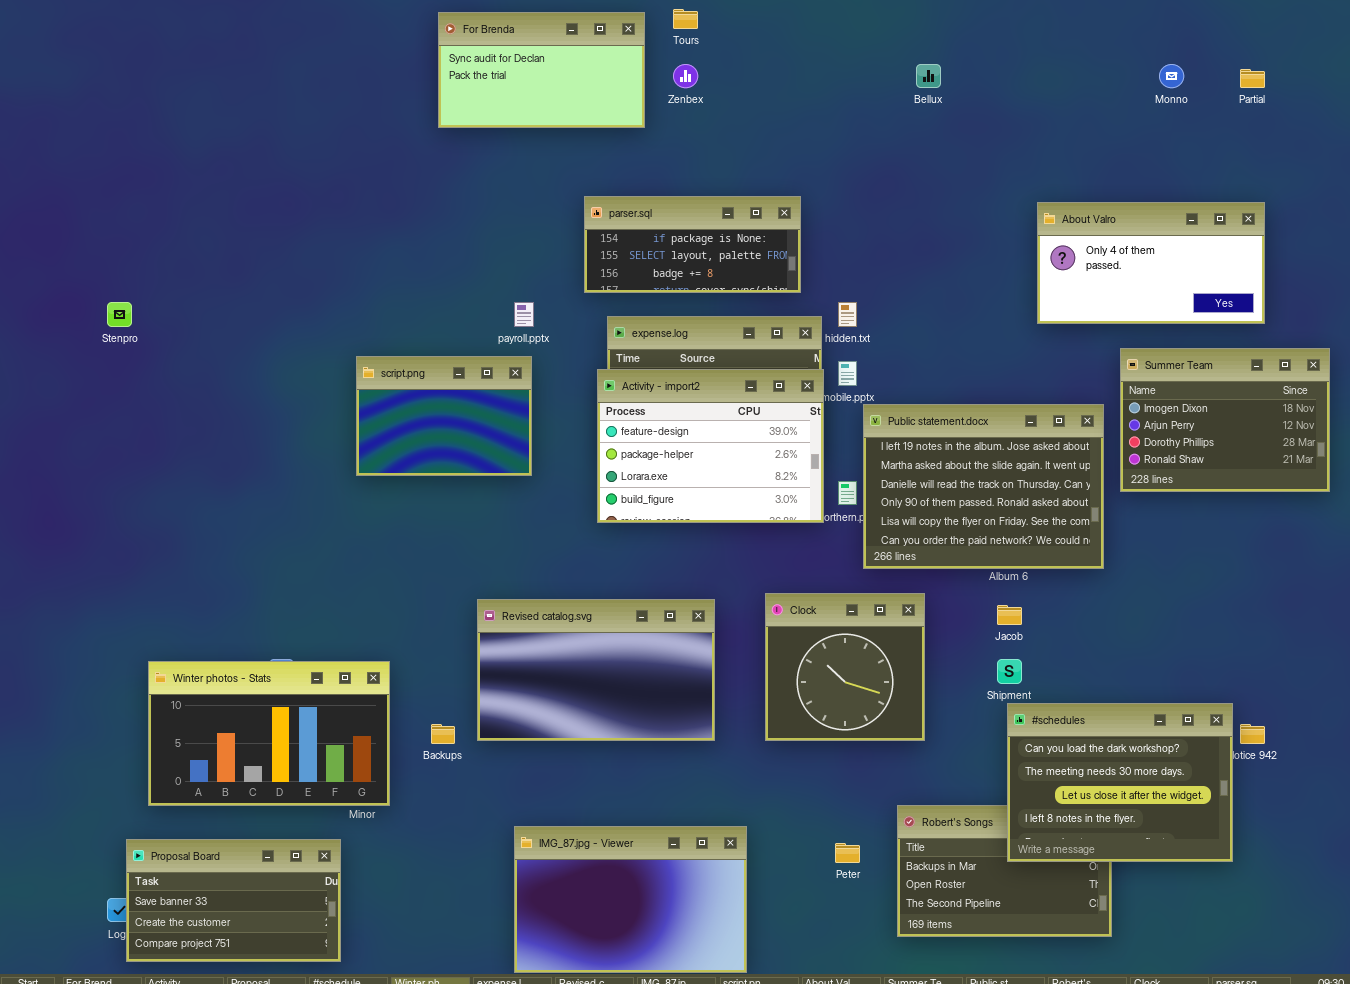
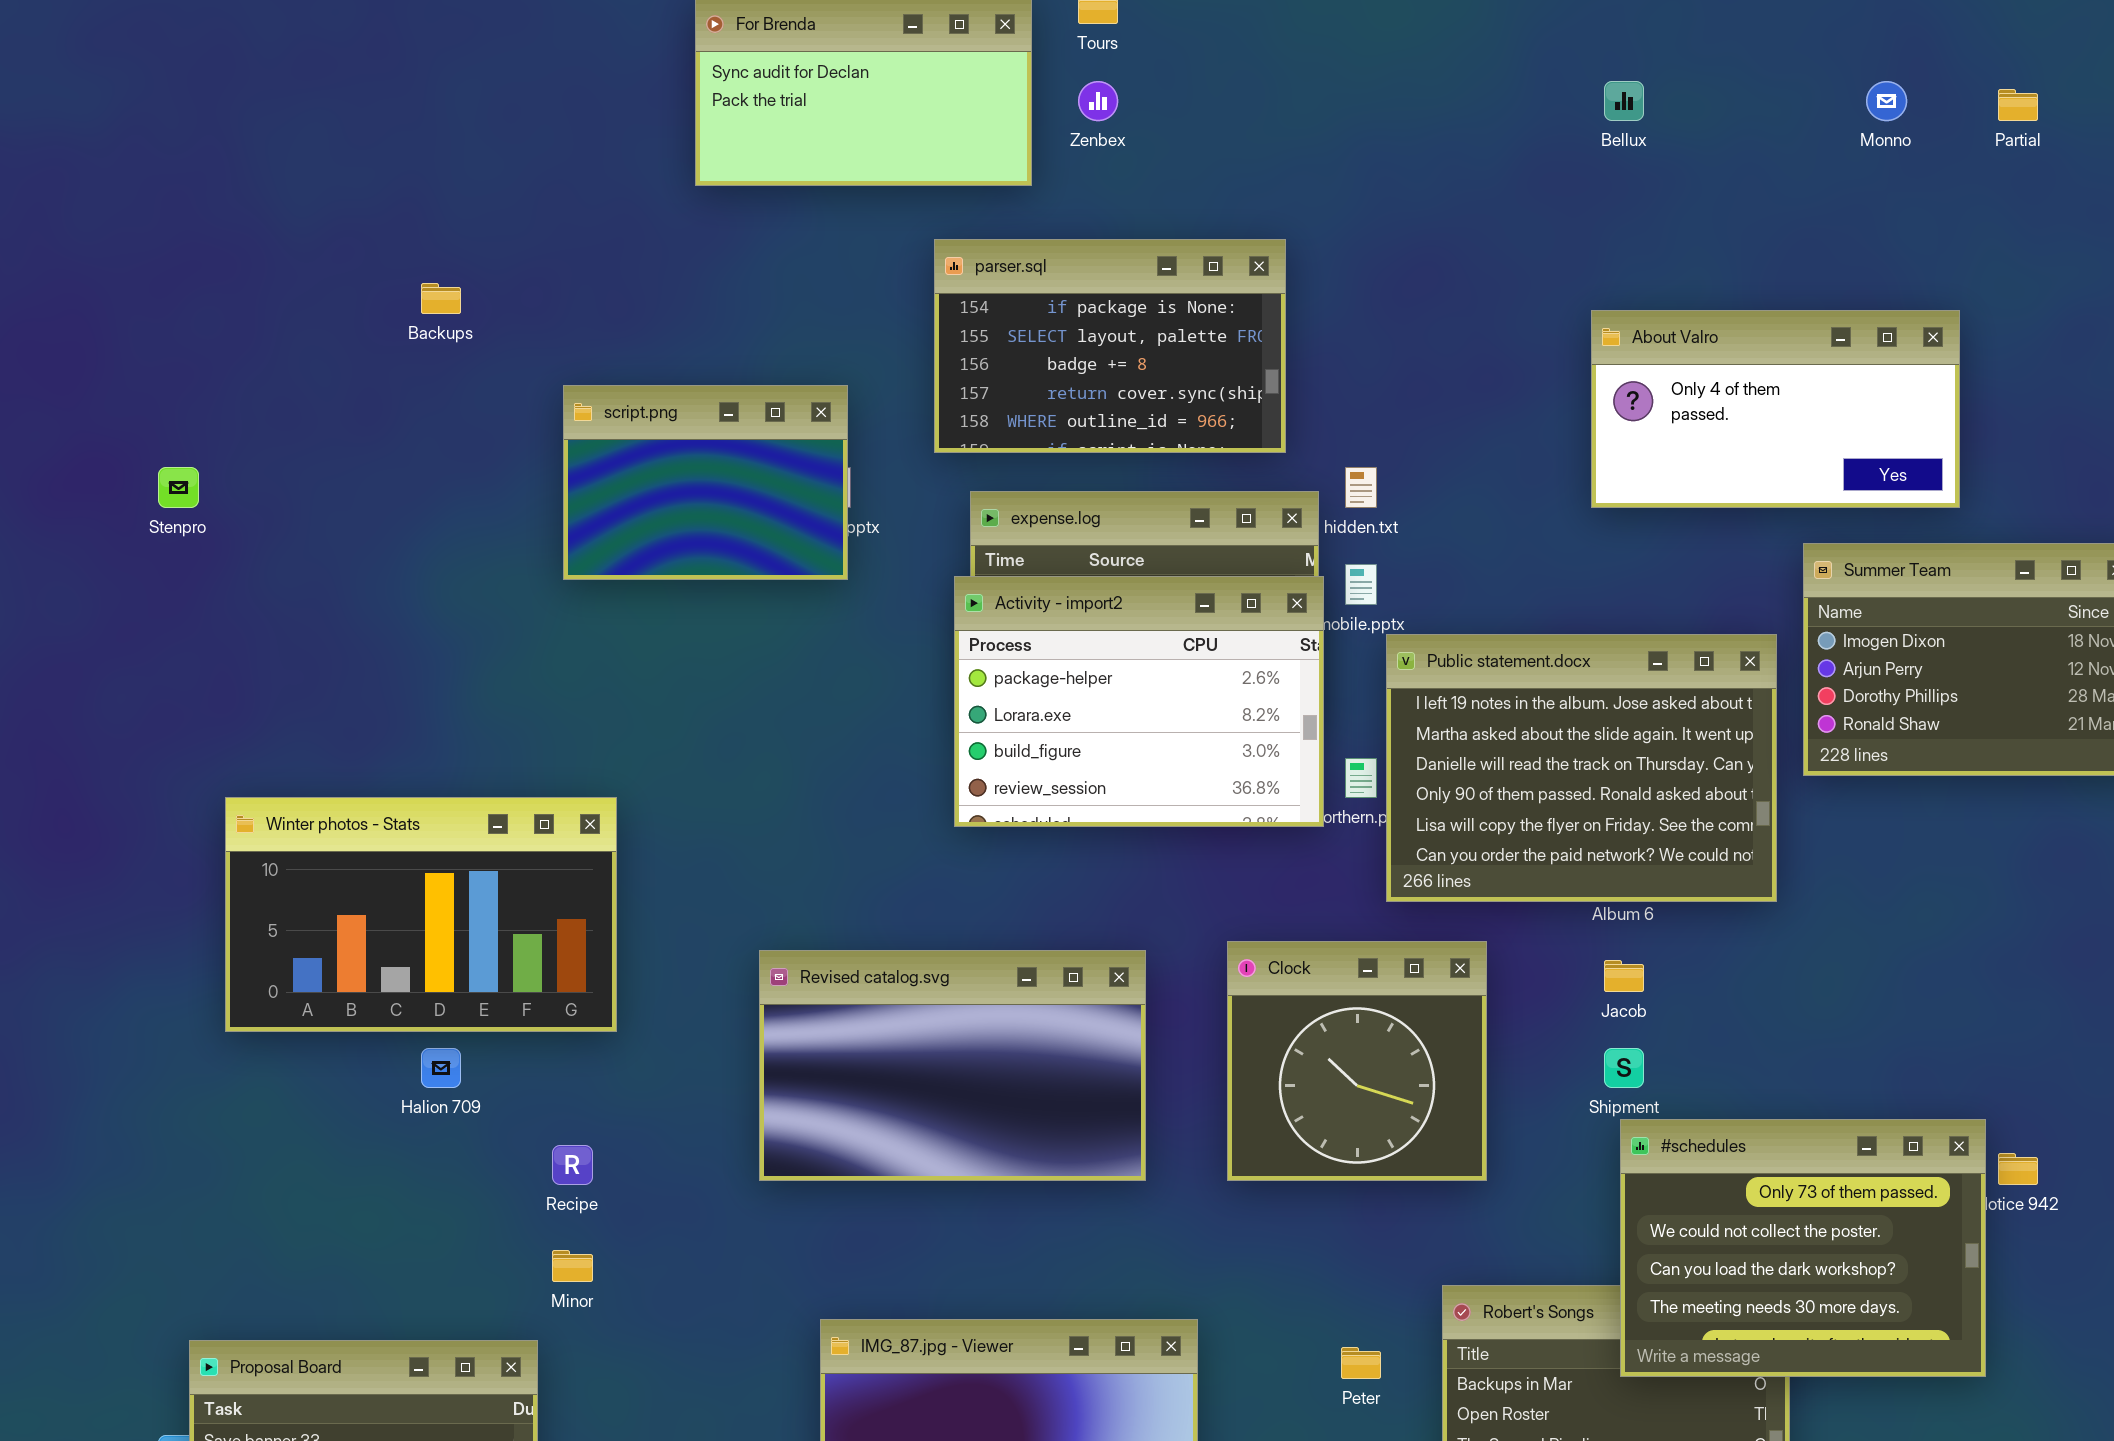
Bellux: [916,64,941,88] -> [1604,81,1644,121], moved
parser.sql: [584,196,801,293] -> [934,239,1286,453], resized
About Valro: [1037,202,1265,324] -> [1591,310,1960,508], moved
script.png: [356,356,532,476] -> [563,385,848,580], moved
Activity - import2: [597,369,824,523] -> [954,576,1324,827], scrolled down 1 row
Winter photos - Stats: [148,661,390,806] -> [225,797,617,1032], moved
#schedules: [1007,703,1233,862] -> [1620,1119,1986,1377], scrolled up 2 rows
Backups: [431,724,455,744] -> [421,283,461,314], moved

